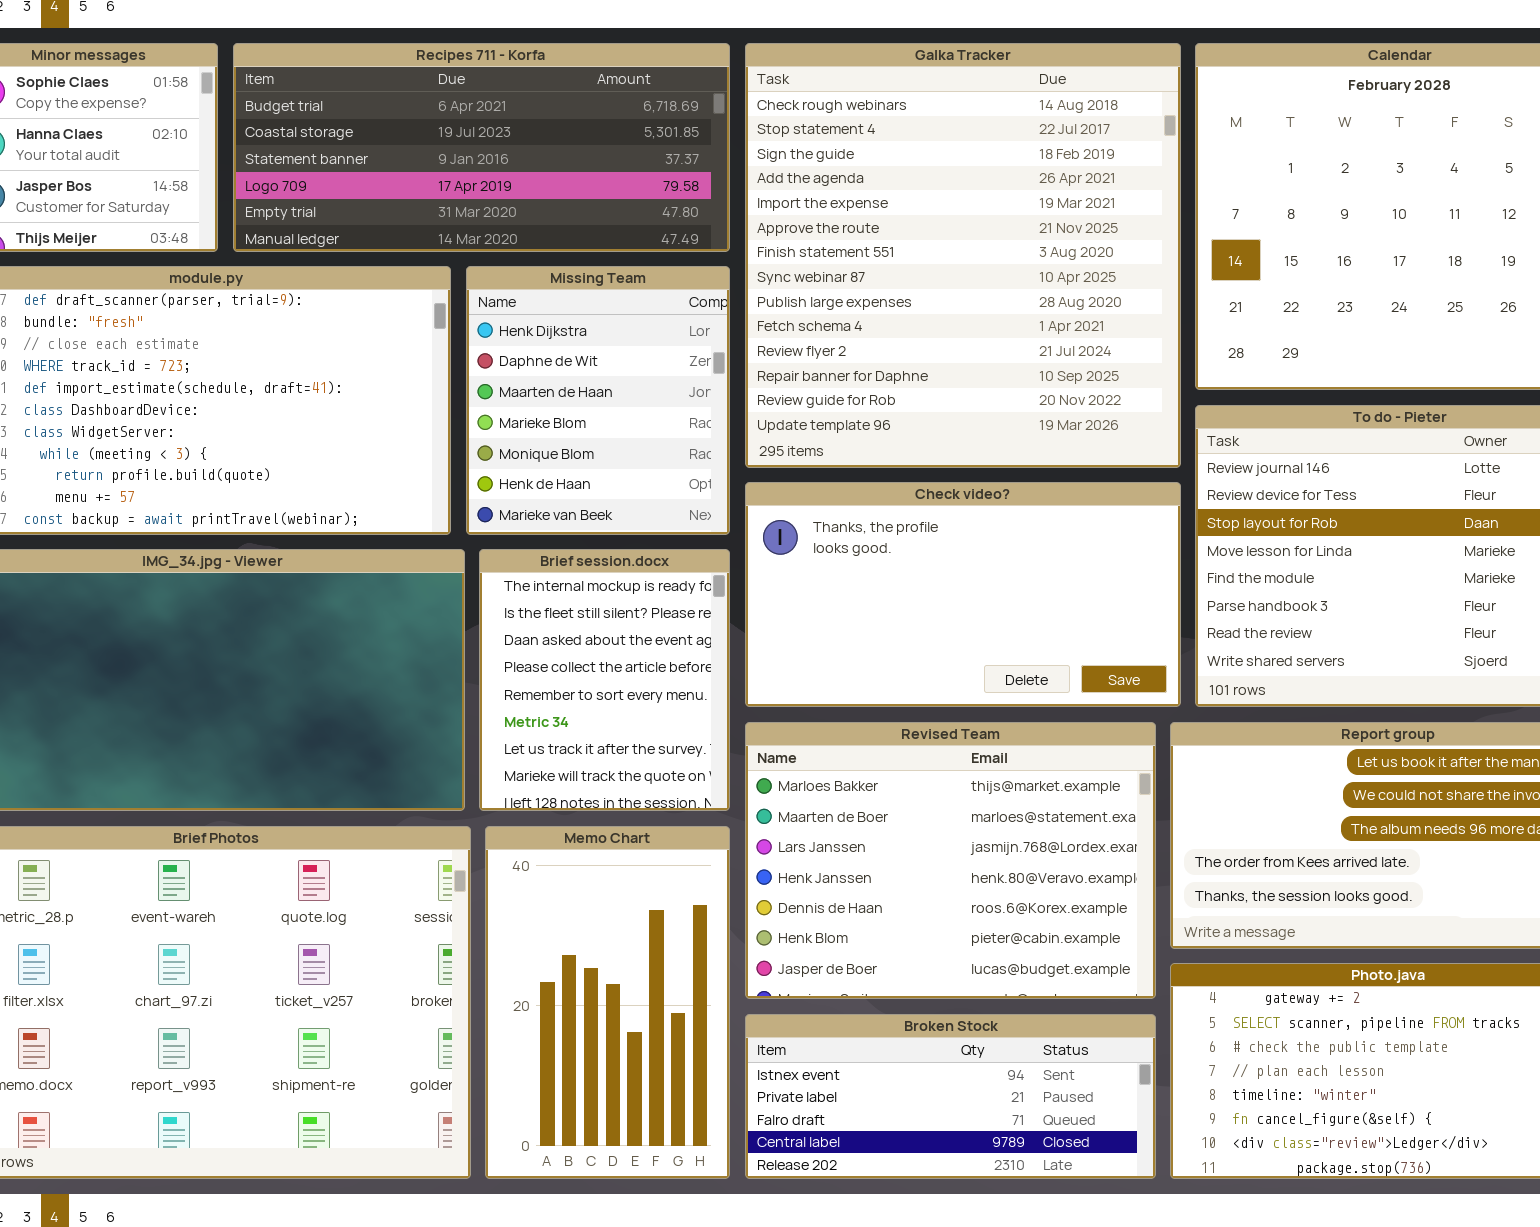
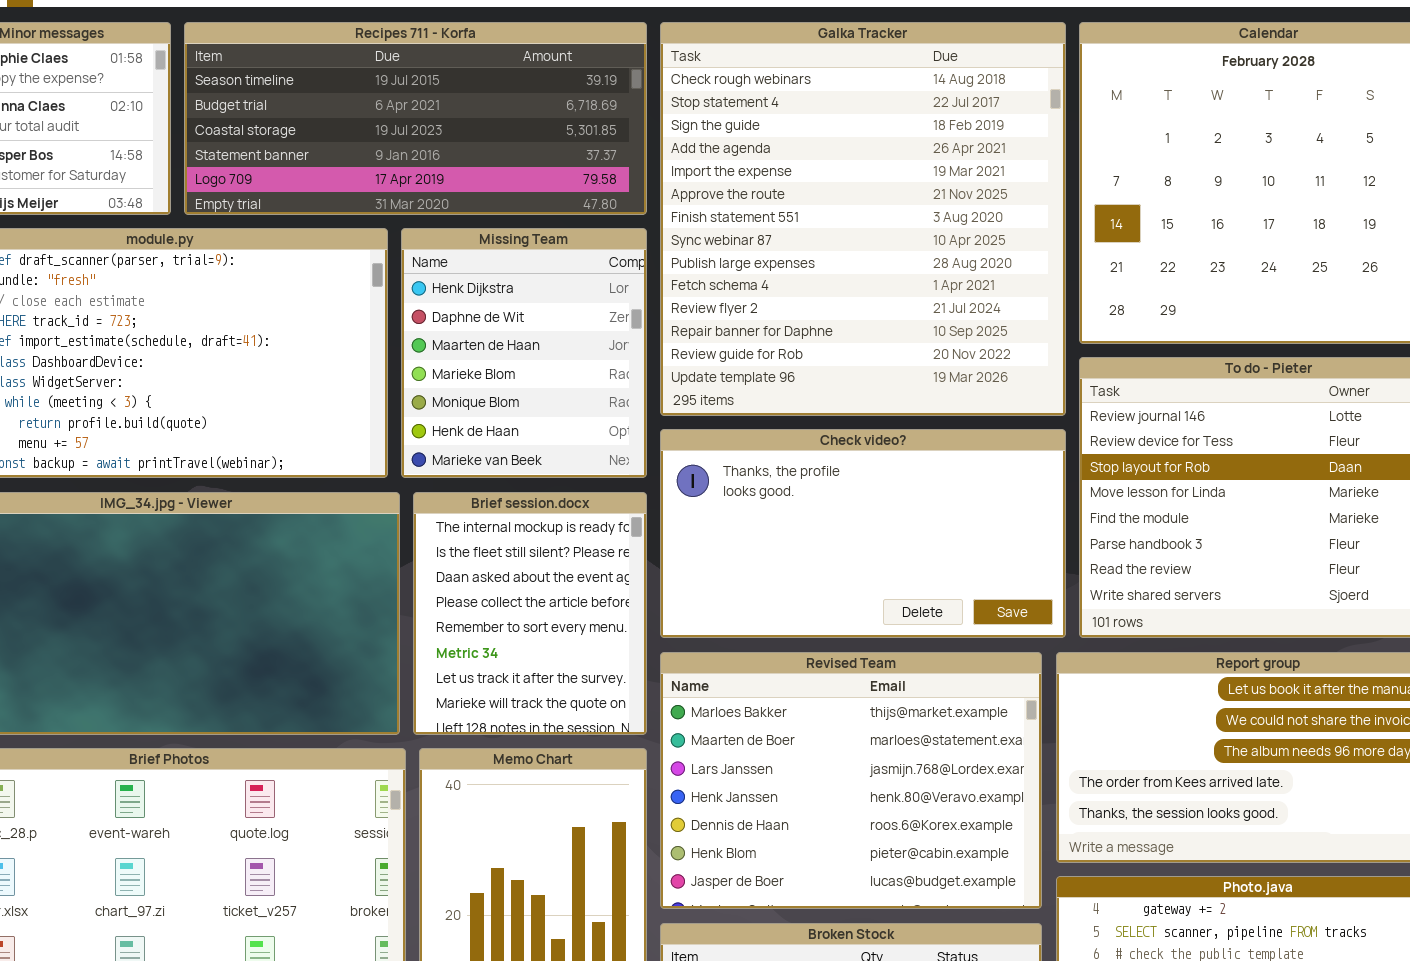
Recipes 711 - Korfa: [233,43,730,252] -> [184,22,647,215], scrolled up 1 row

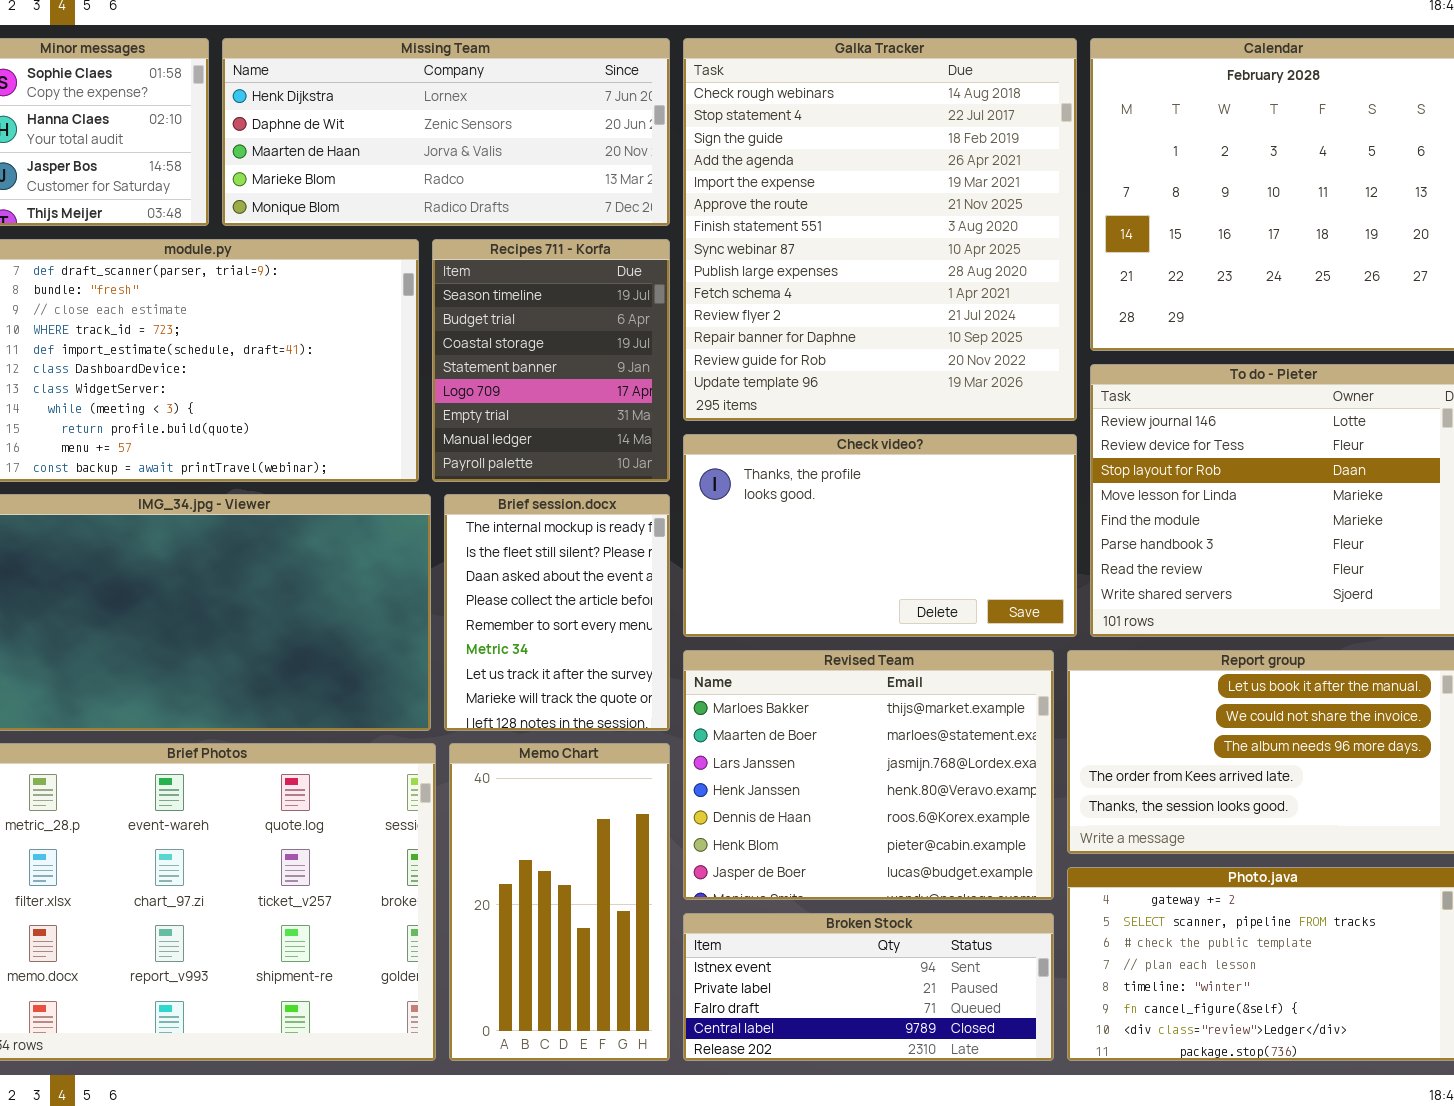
Recipes 711 - Korfa: [184,22,647,215] -> [432,239,670,482], moved, resized
Missing Team: [401,228,647,478] -> [222,38,670,226], moved, resized

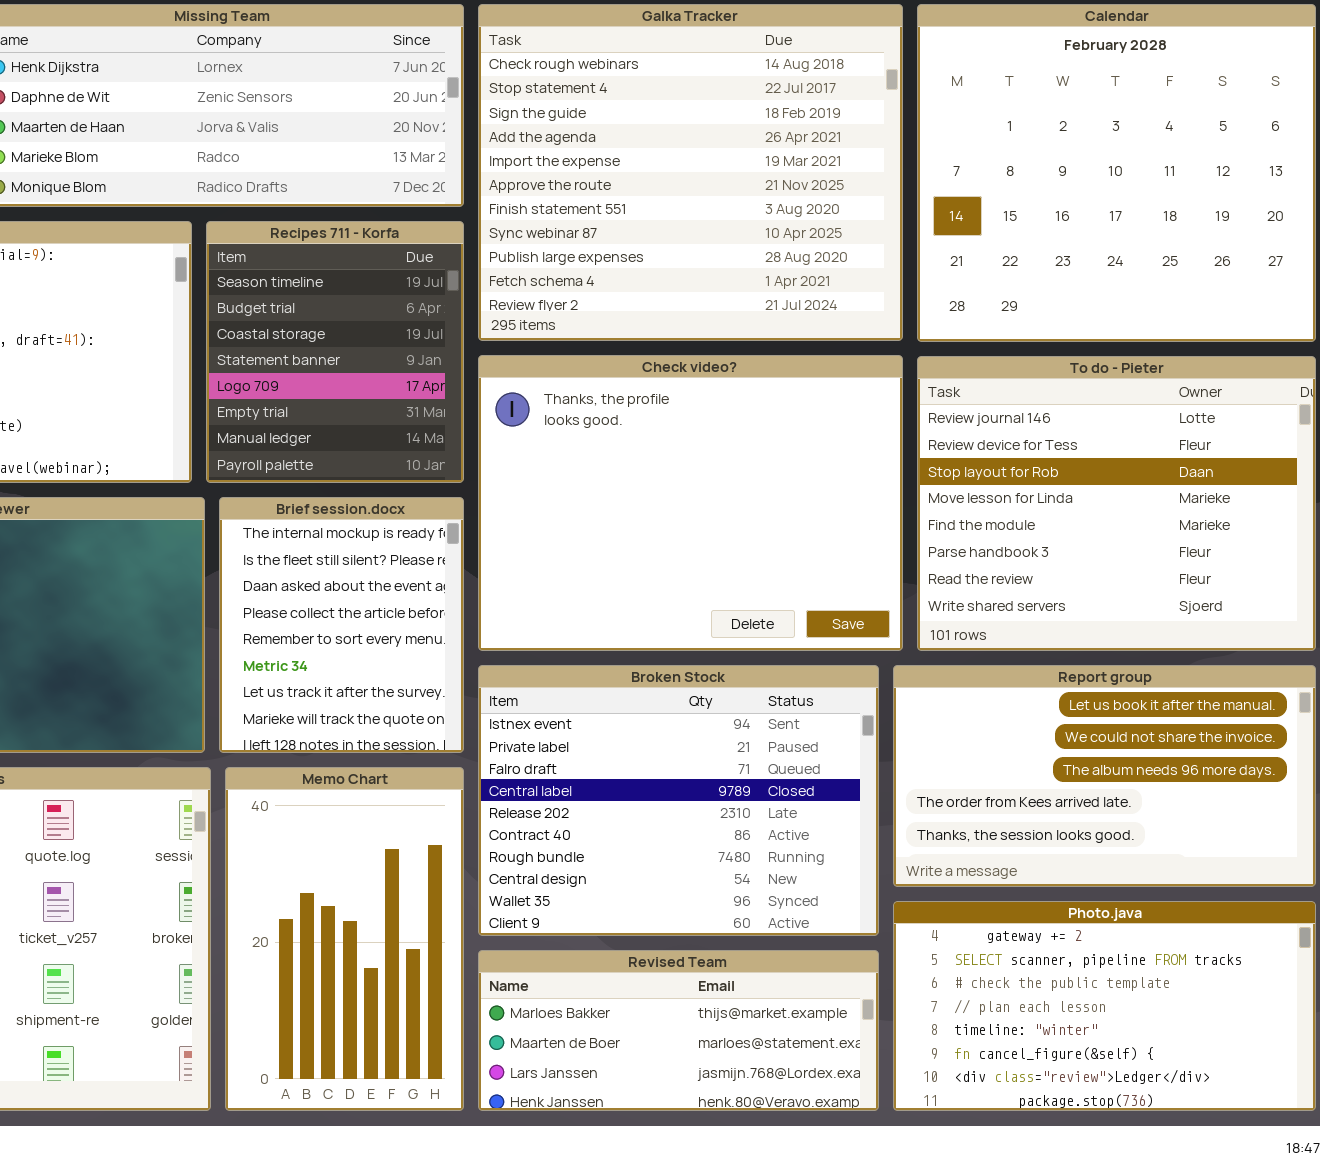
Galka Tracker: [683,38,1077,421] -> [478,4,903,341], resized
Check video?: [683,434,1077,637] -> [478,355,903,651], resized
Revised Team: [683,650,1054,900] -> [478,950,879,1111], moved, resized
Broken Stock: [683,913,1054,1061] -> [478,665,879,936], moved, resized

